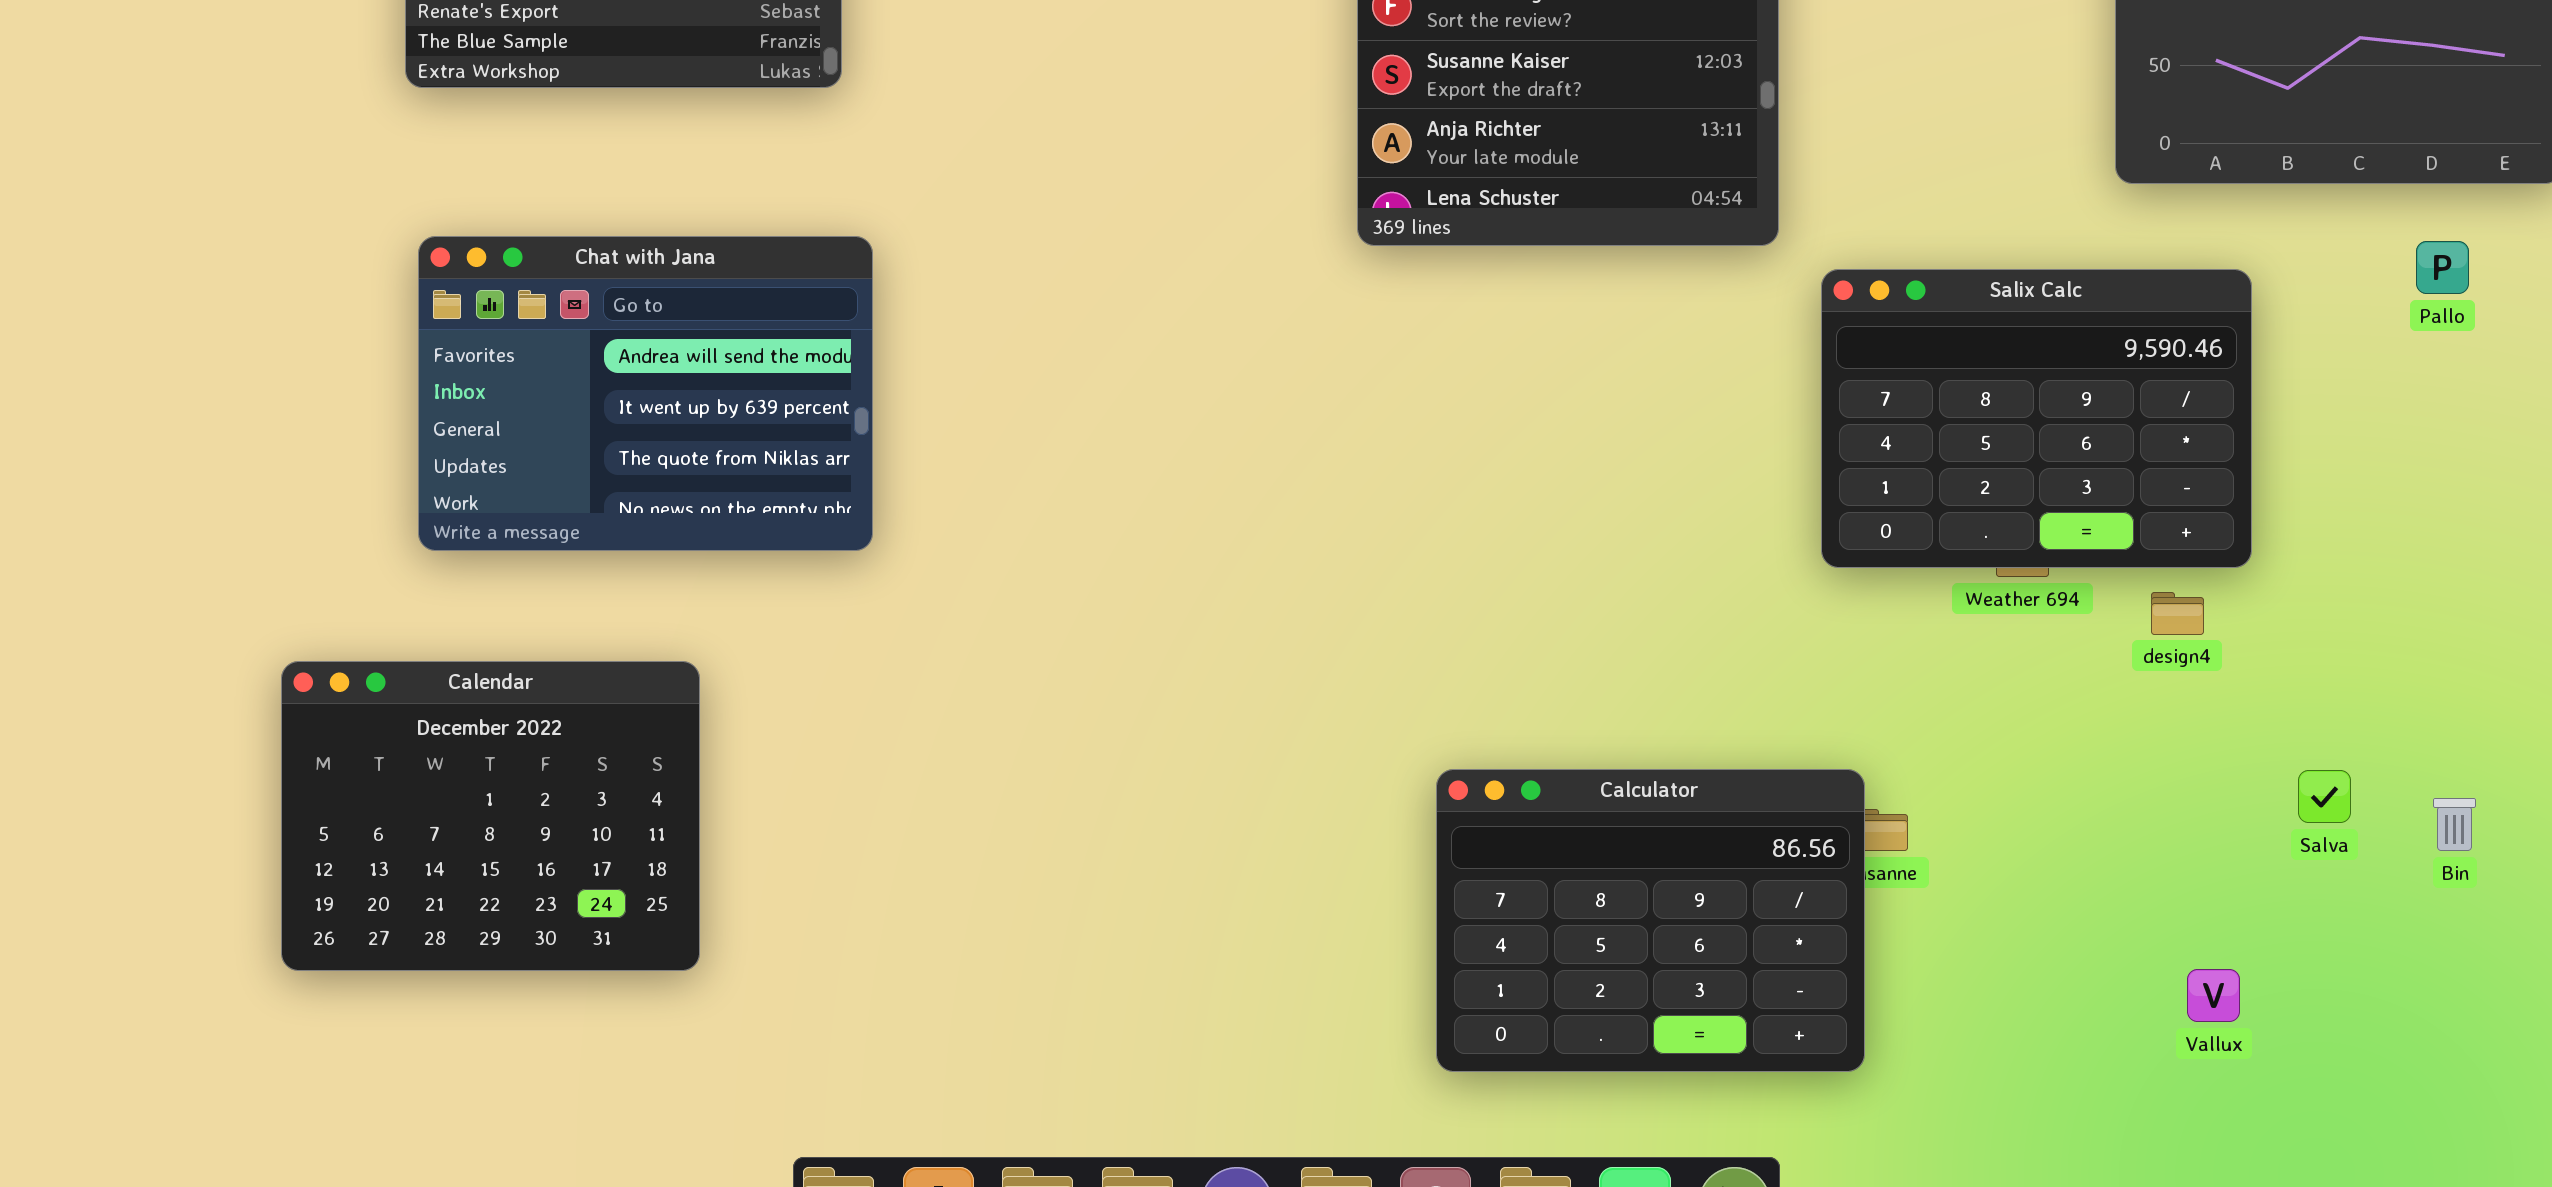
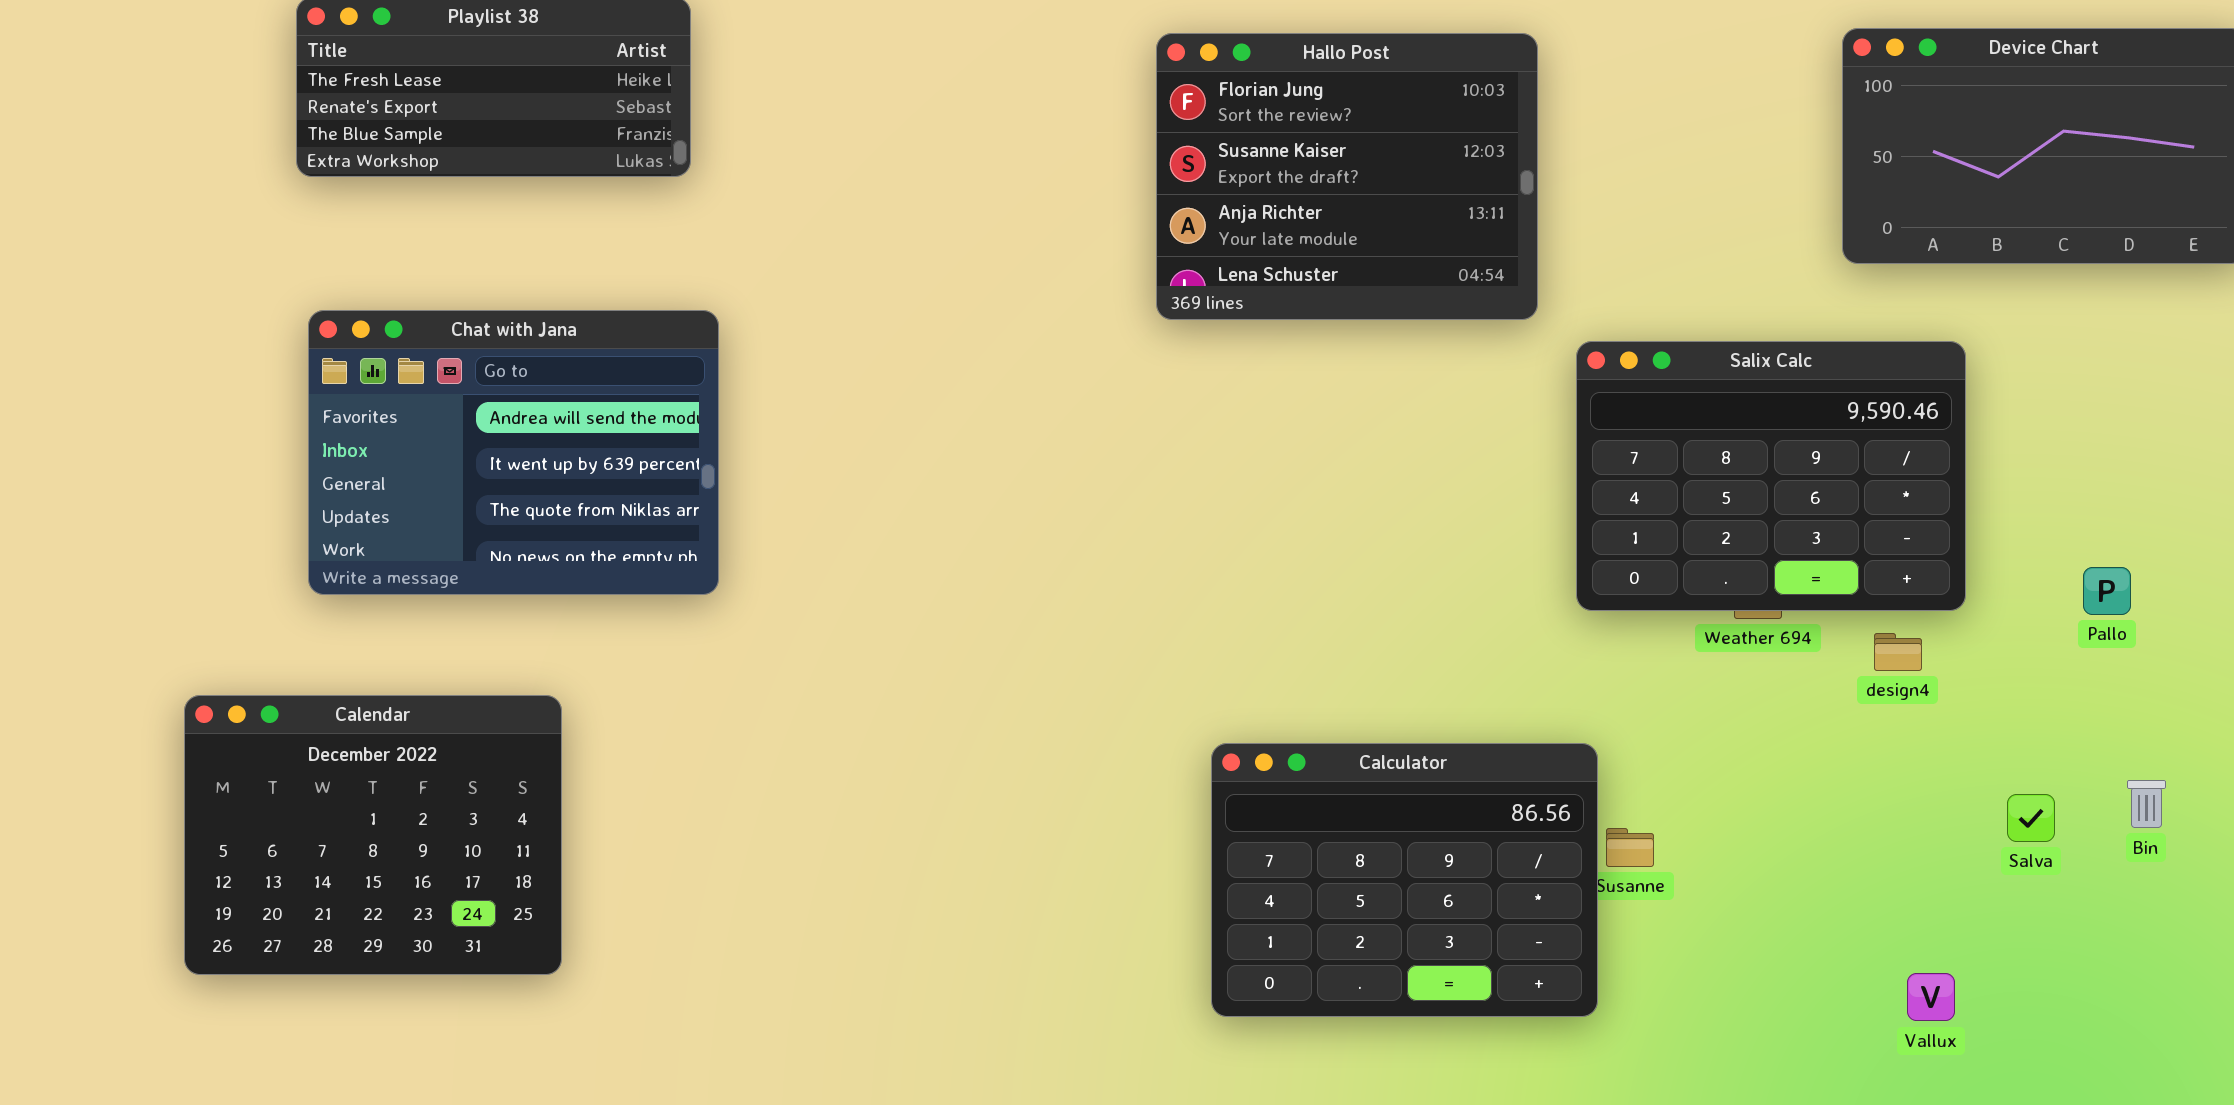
Pallo: [2416,241,2469,294] -> [2083,567,2131,615], moved
Calculator: [1436,769,1865,1072] -> [1211,743,1598,1017], moved
Bin: [2433,798,2476,851] -> [2127,780,2166,828], moved

